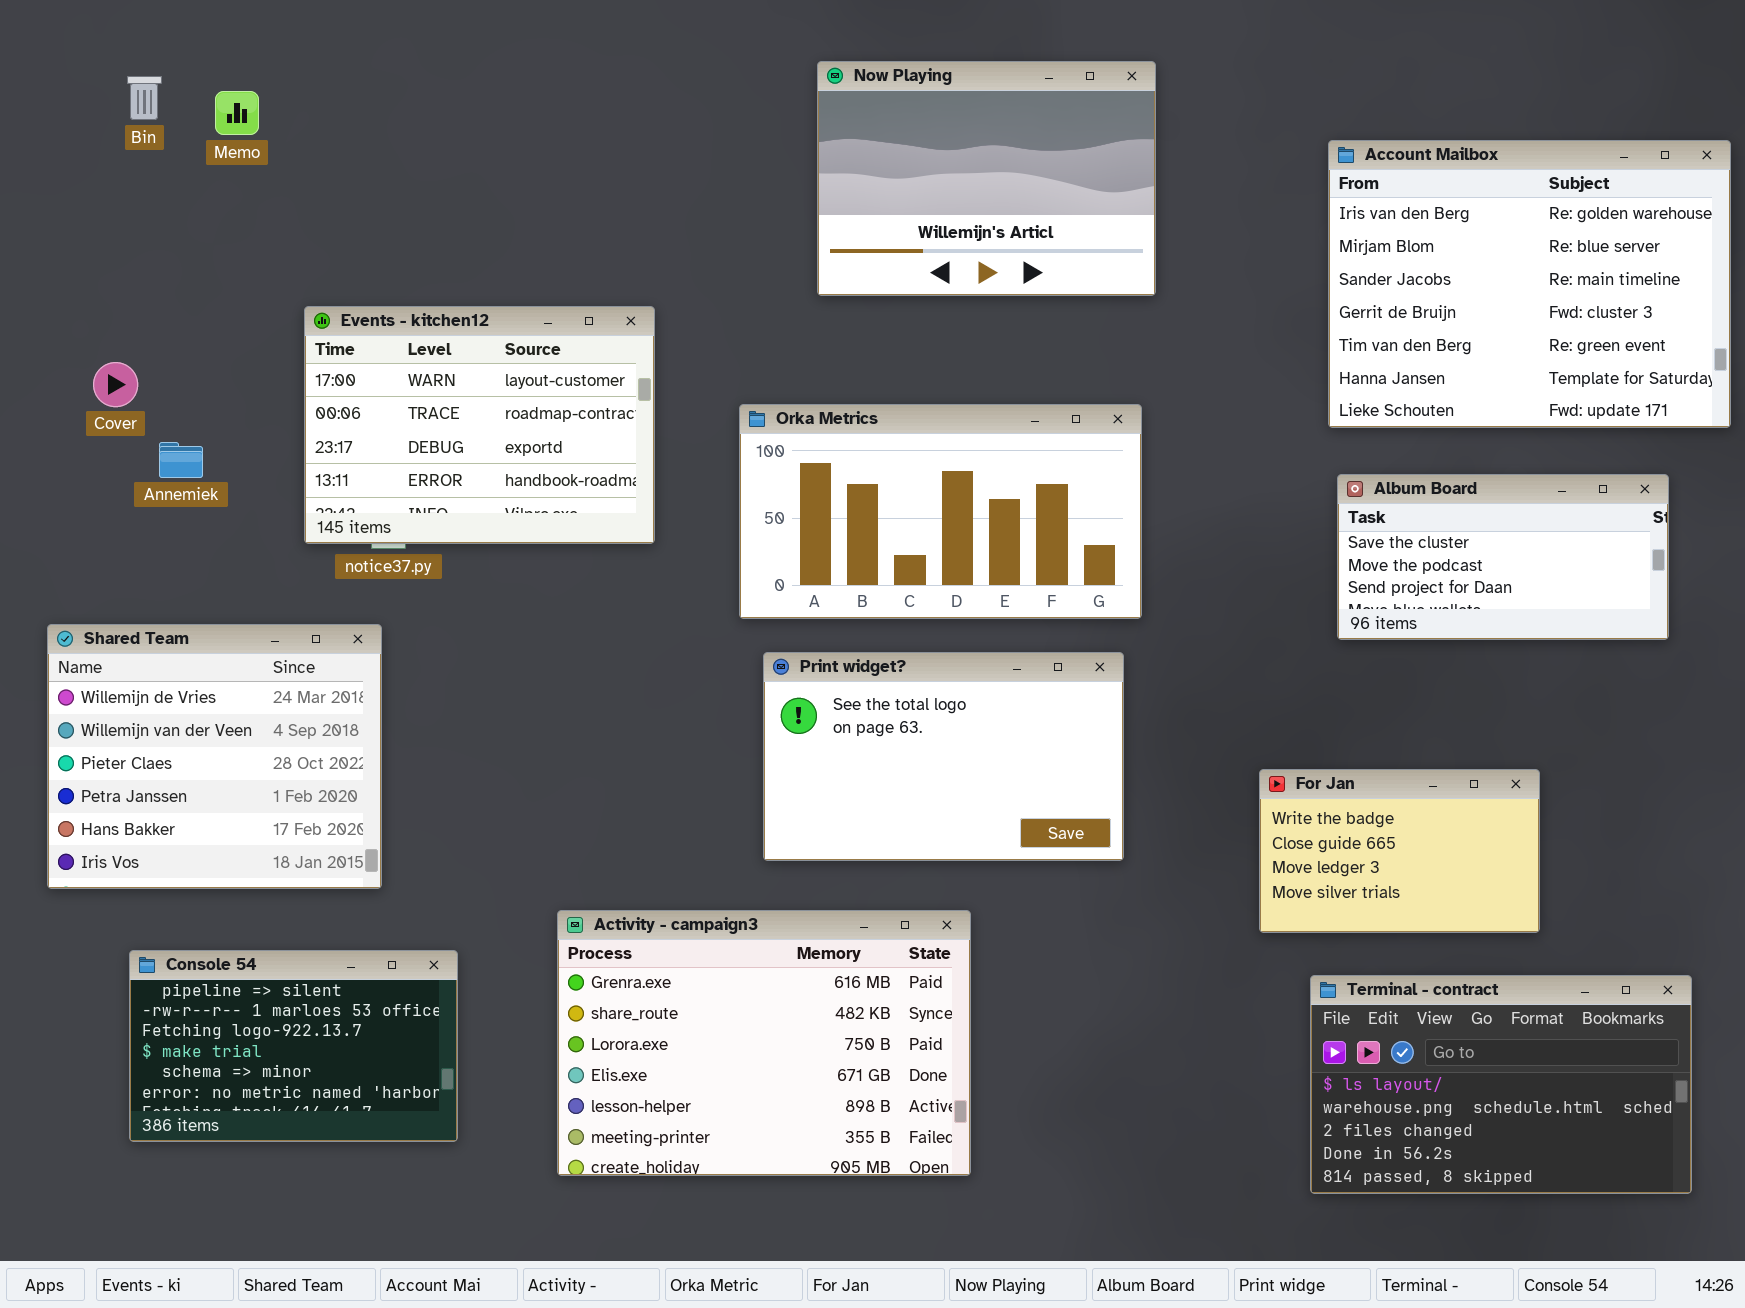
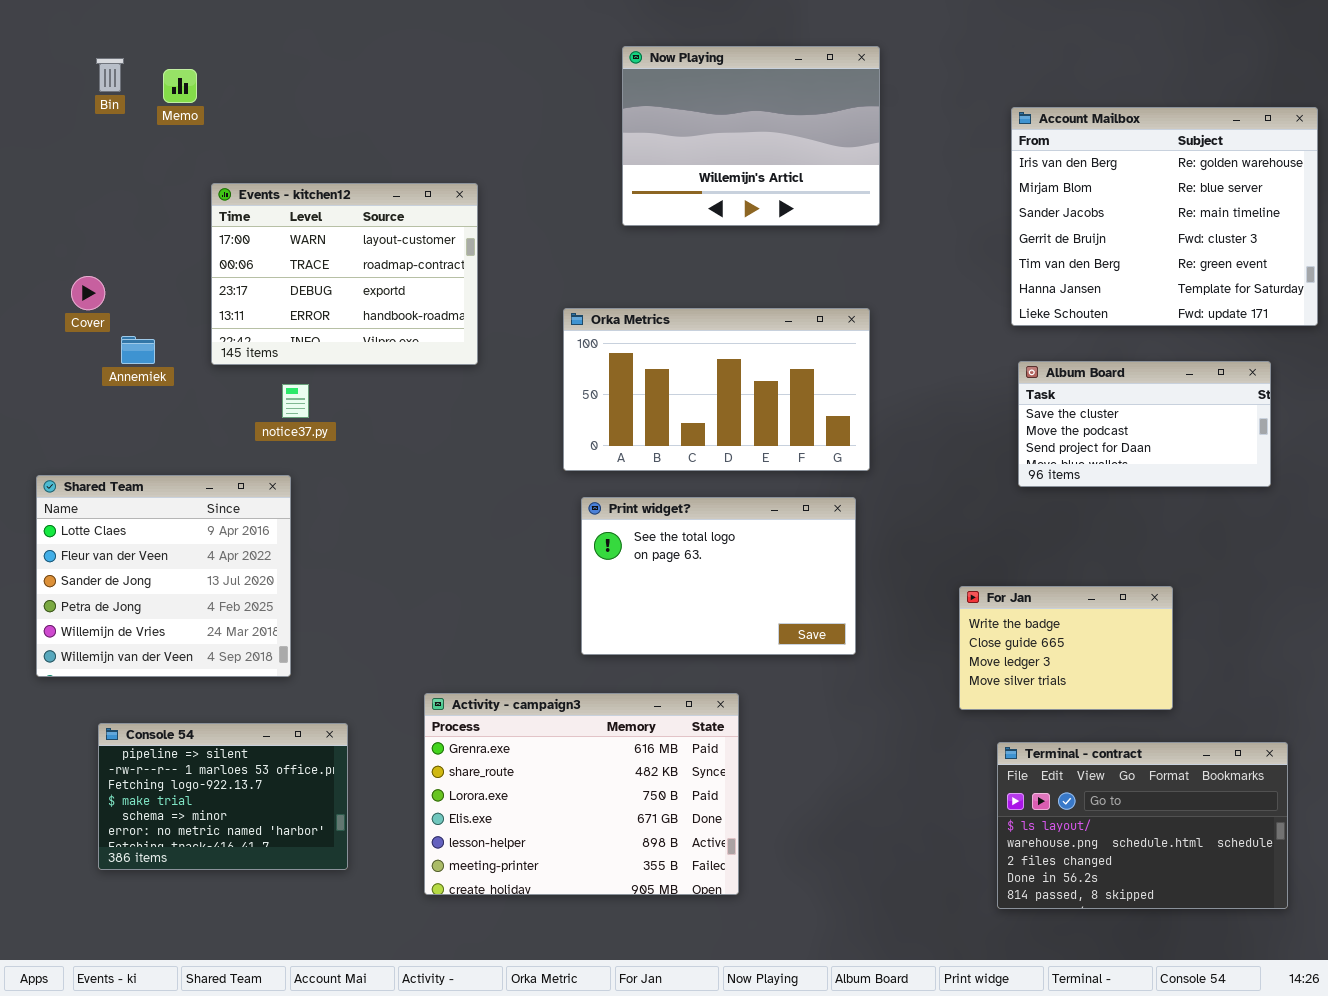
Events - kitchen12: [304,306,655,544] -> [211,183,478,365], moved
Shared Team: [47,624,382,889] -> [36,475,291,677], scrolled up 4 rows

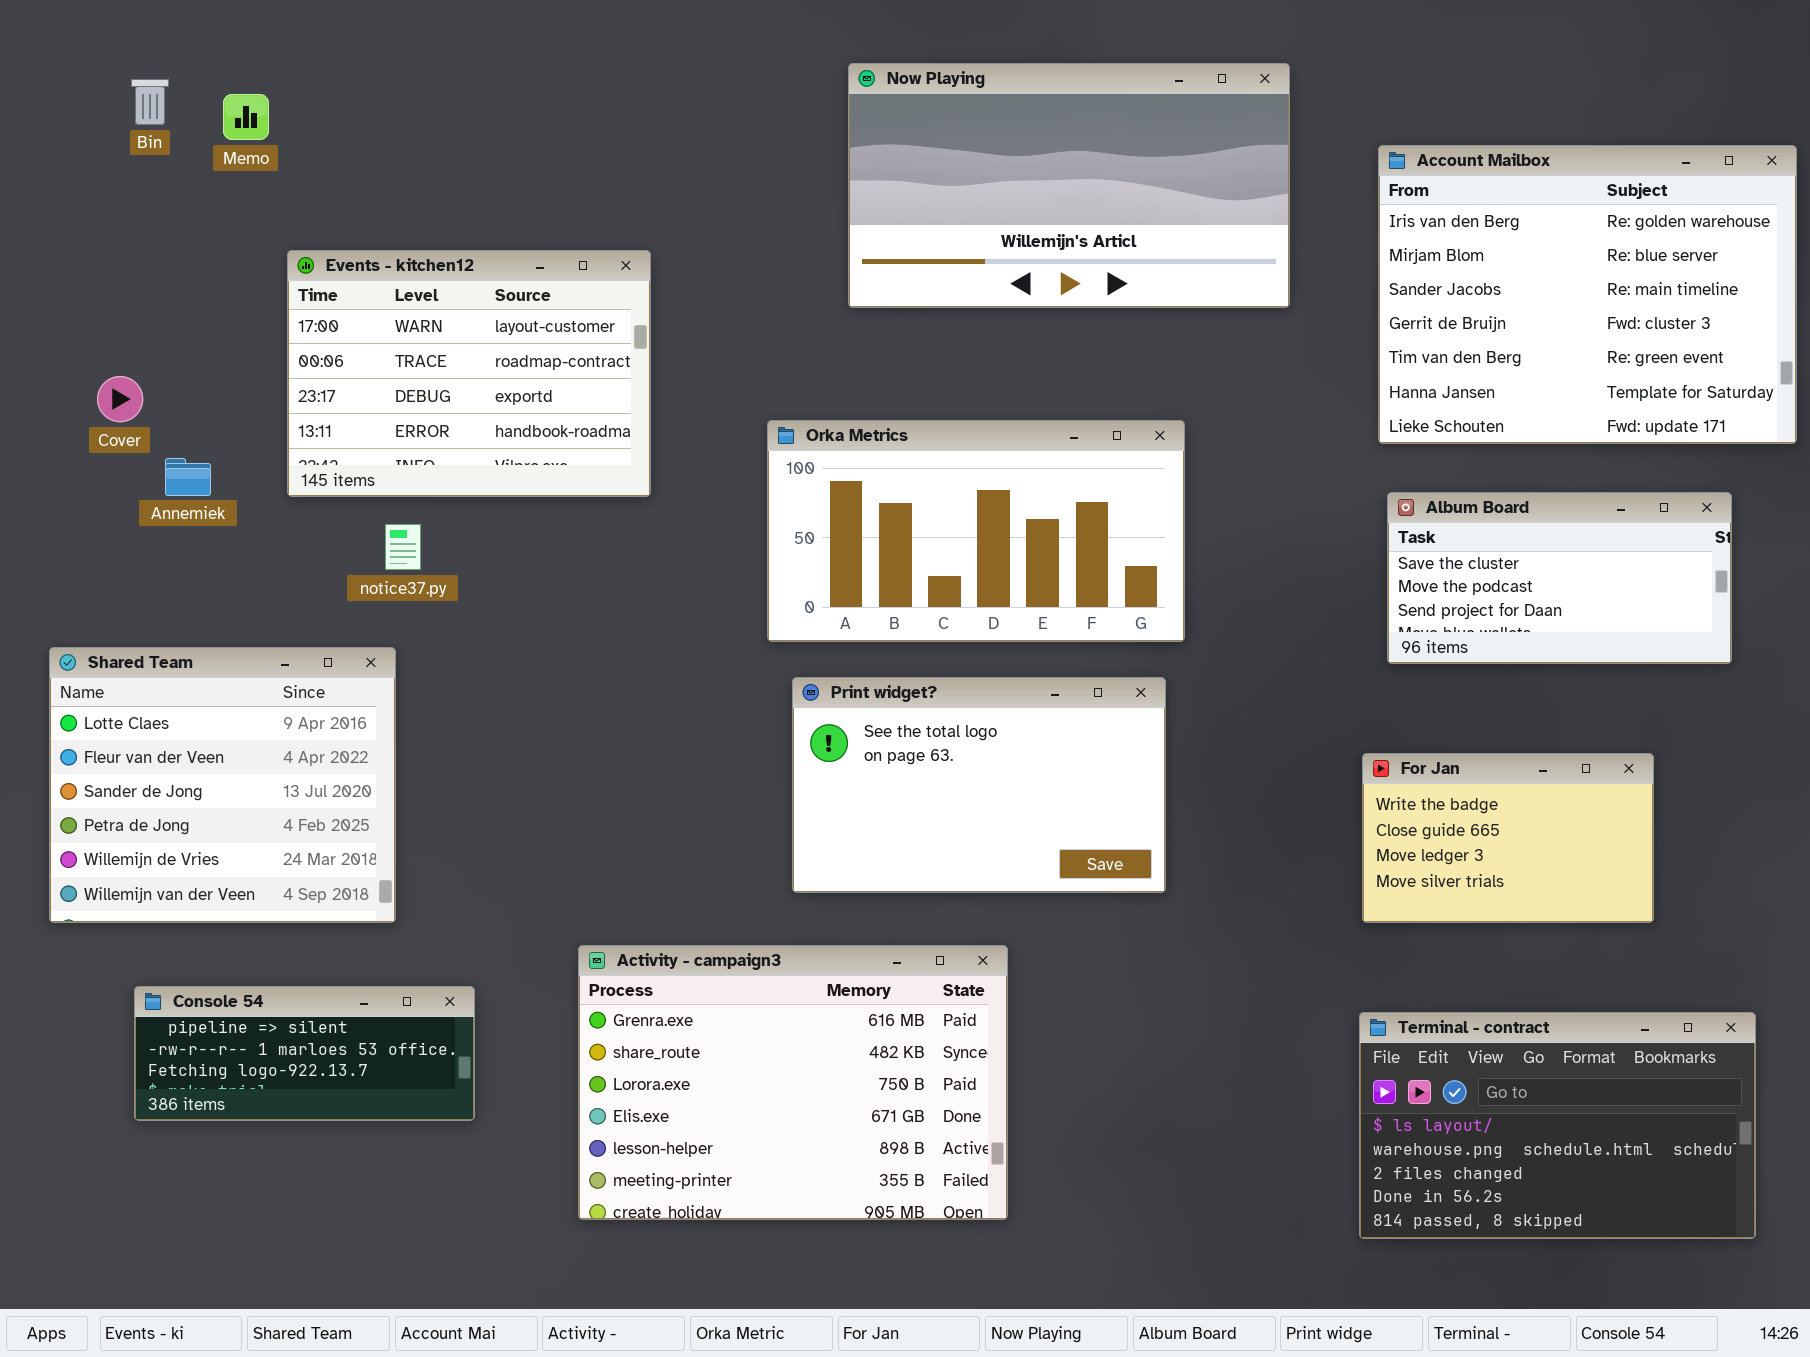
Now Playing: [622,46,880,226] -> [848,63,1290,308], resized
For Jan: [959,586,1173,710] -> [1362,753,1654,923], moved
Console 54: [98,723,348,870] -> [134,986,475,1121], resized

